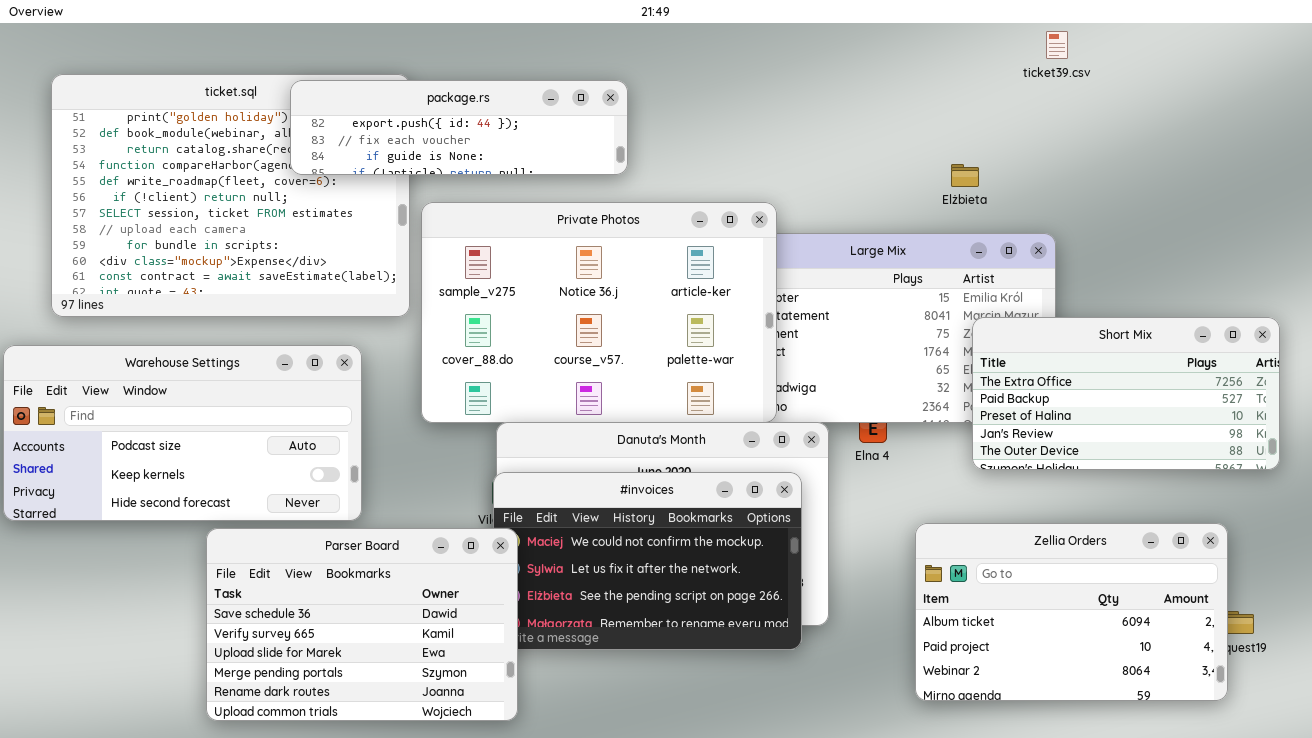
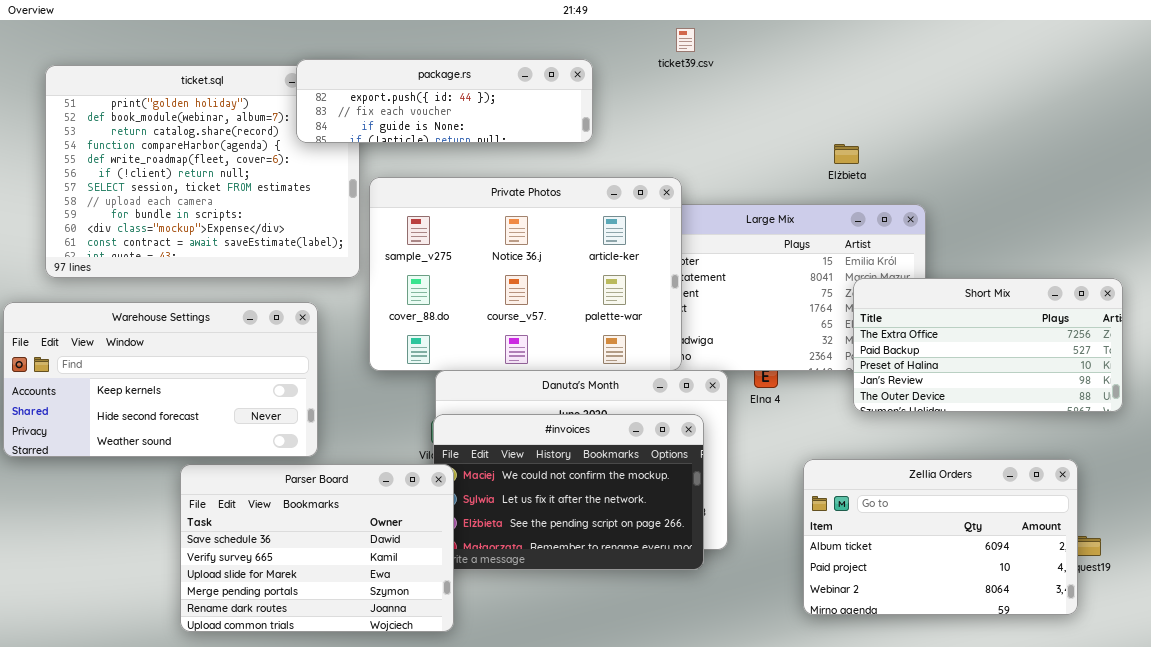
ticket39.csv: [1046,31,1068,59] -> [676,28,695,52], moved
package.rs: [290,80,628,175] -> [296,59,593,143], moved
Warehouse Settings: [3,345,362,521] -> [3,302,318,457], scrolled down 1 row

